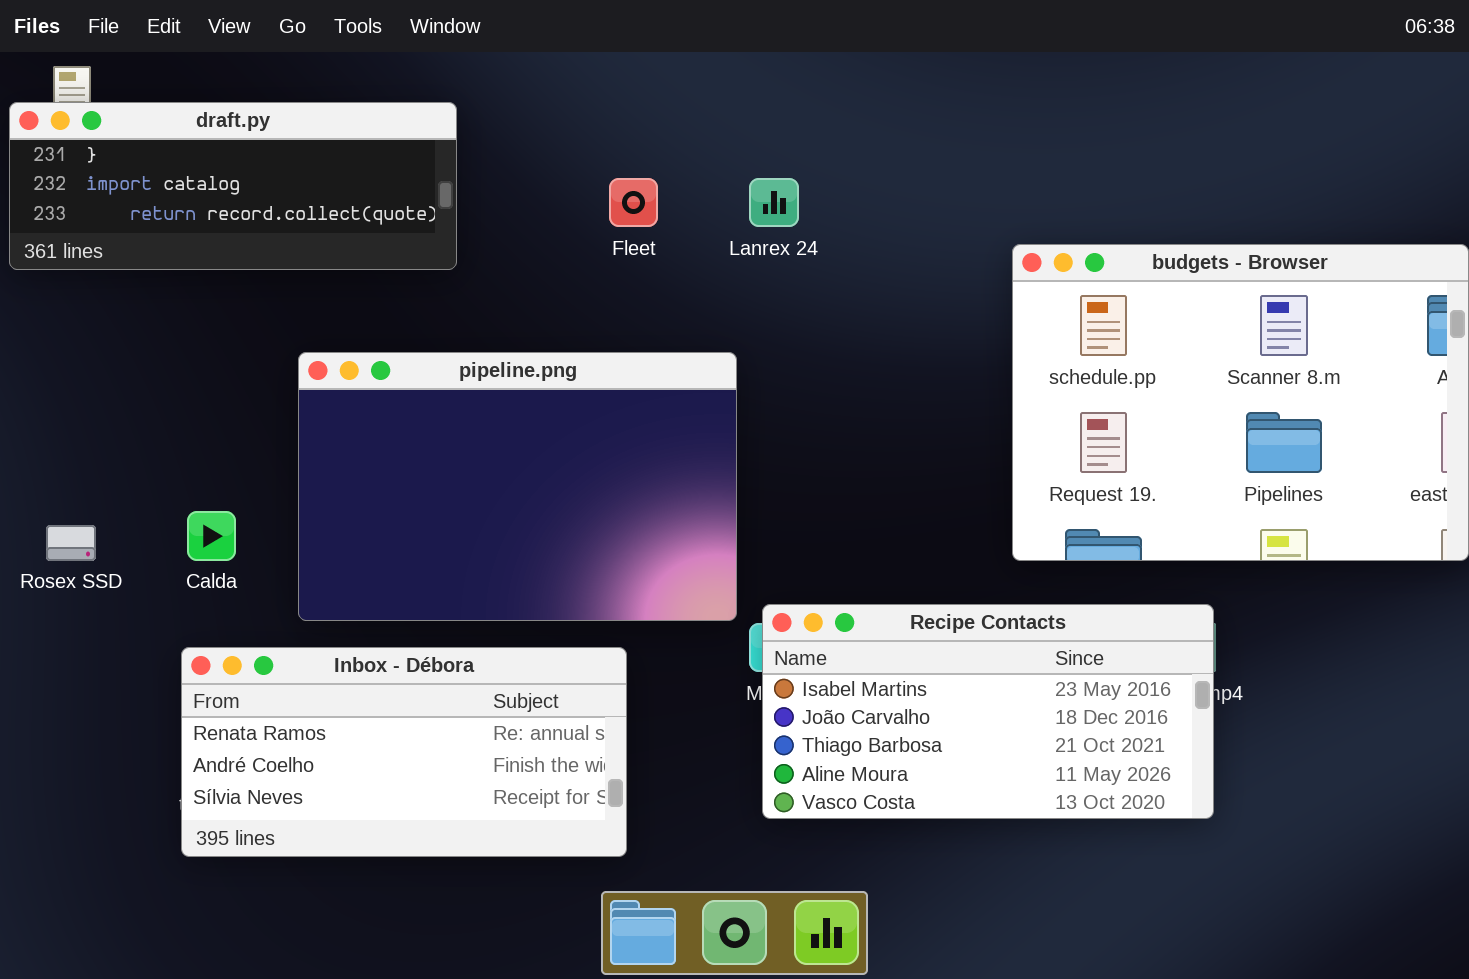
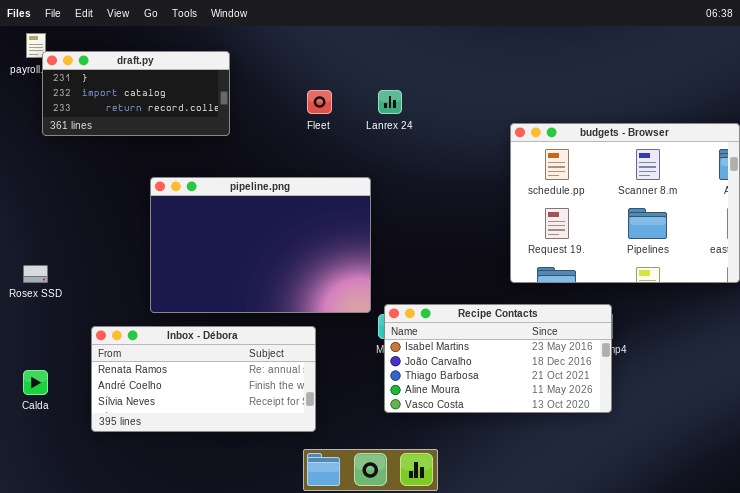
draft.py: [9,102,457,270] -> [42,51,230,136], resized
Calda: [187,511,236,561] -> [23,370,48,395], moved

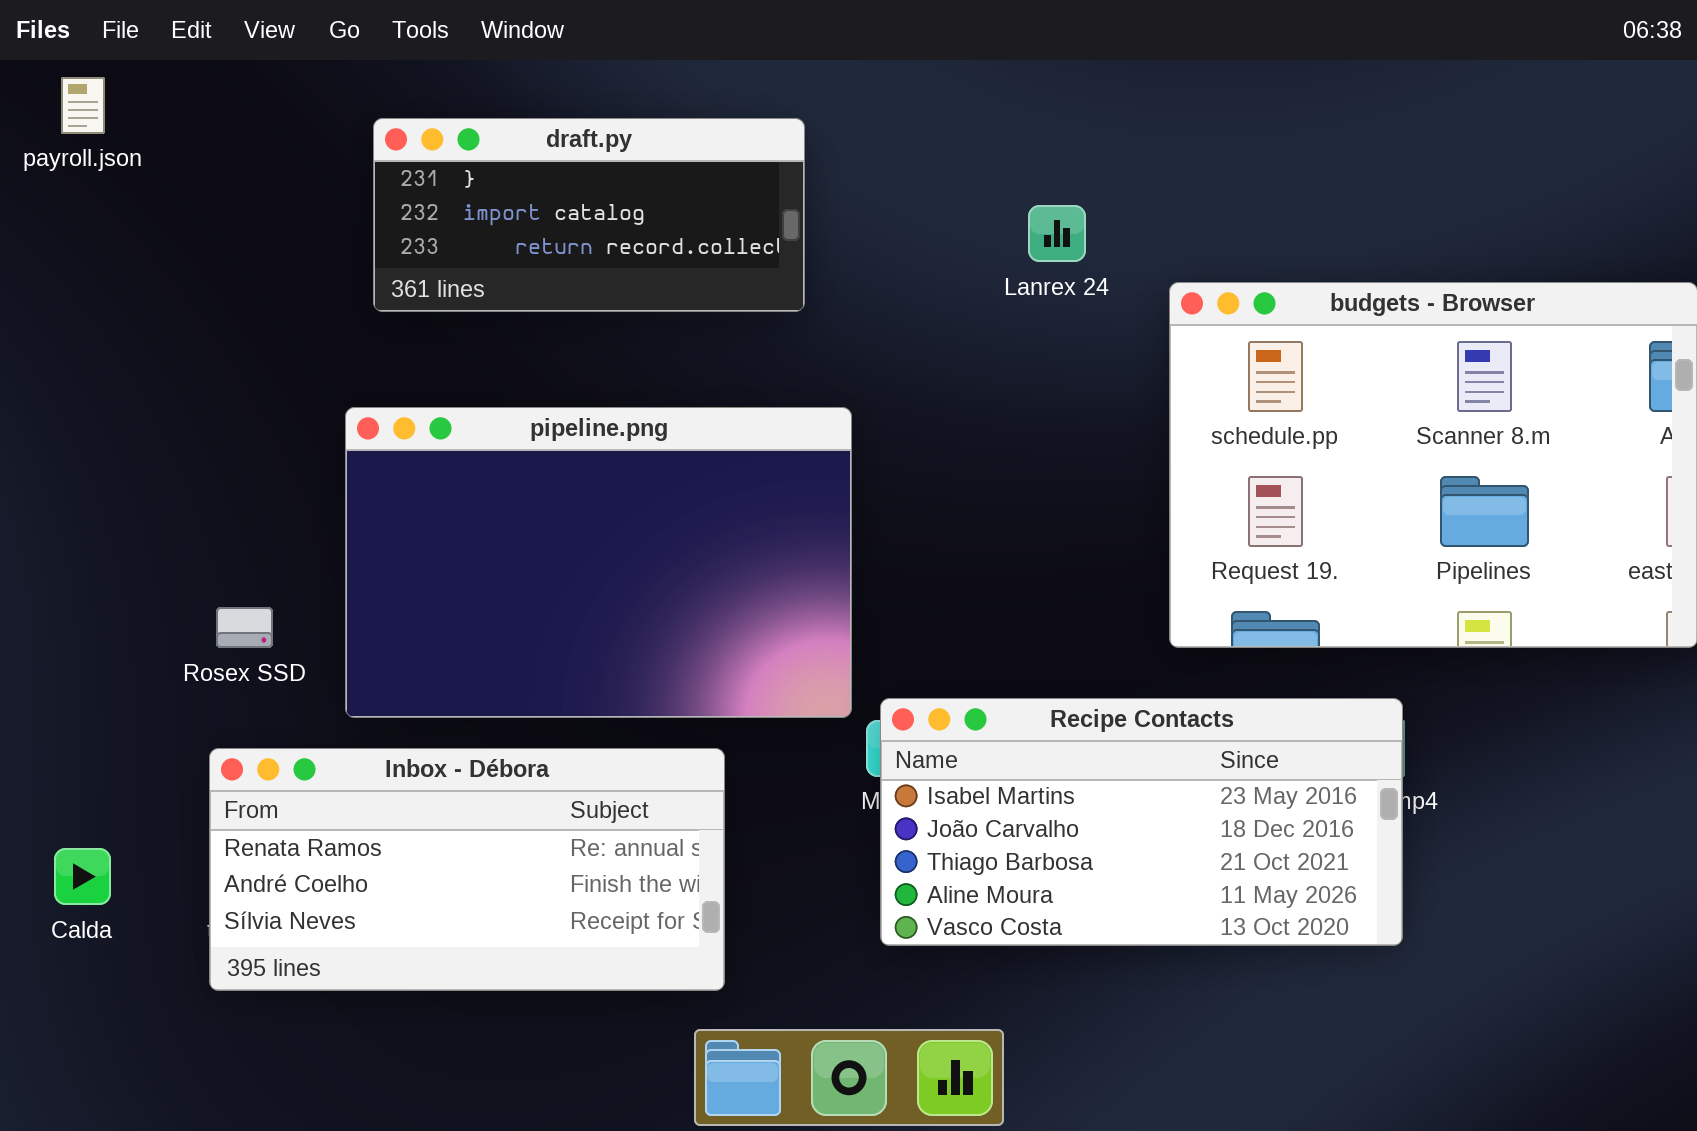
draft.py: [42,51,230,136] -> [373,118,805,312], moved
Lanrex 24: [378,90,402,114] -> [1028,205,1086,262], moved
Rosex SSD: [23,265,48,283] -> [216,607,273,648], moved

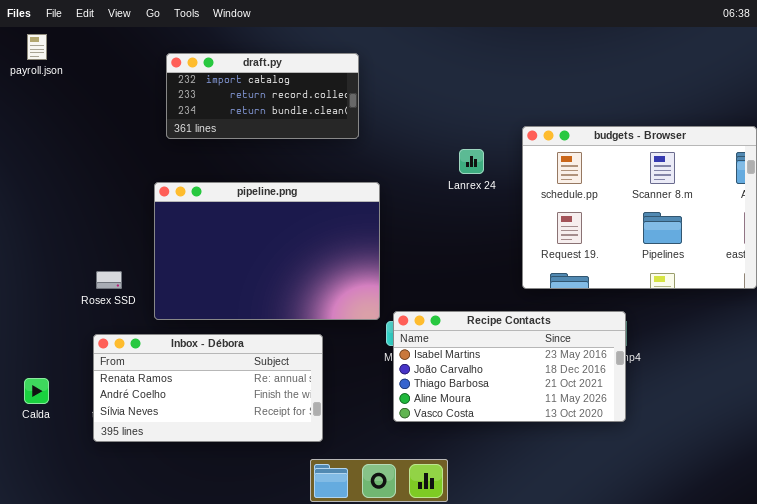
draft.py: [373,118,805,312] -> [166,53,359,139], scrolled down 1 row
Lanrex 24: [1028,205,1086,262] -> [459,149,484,174], moved

